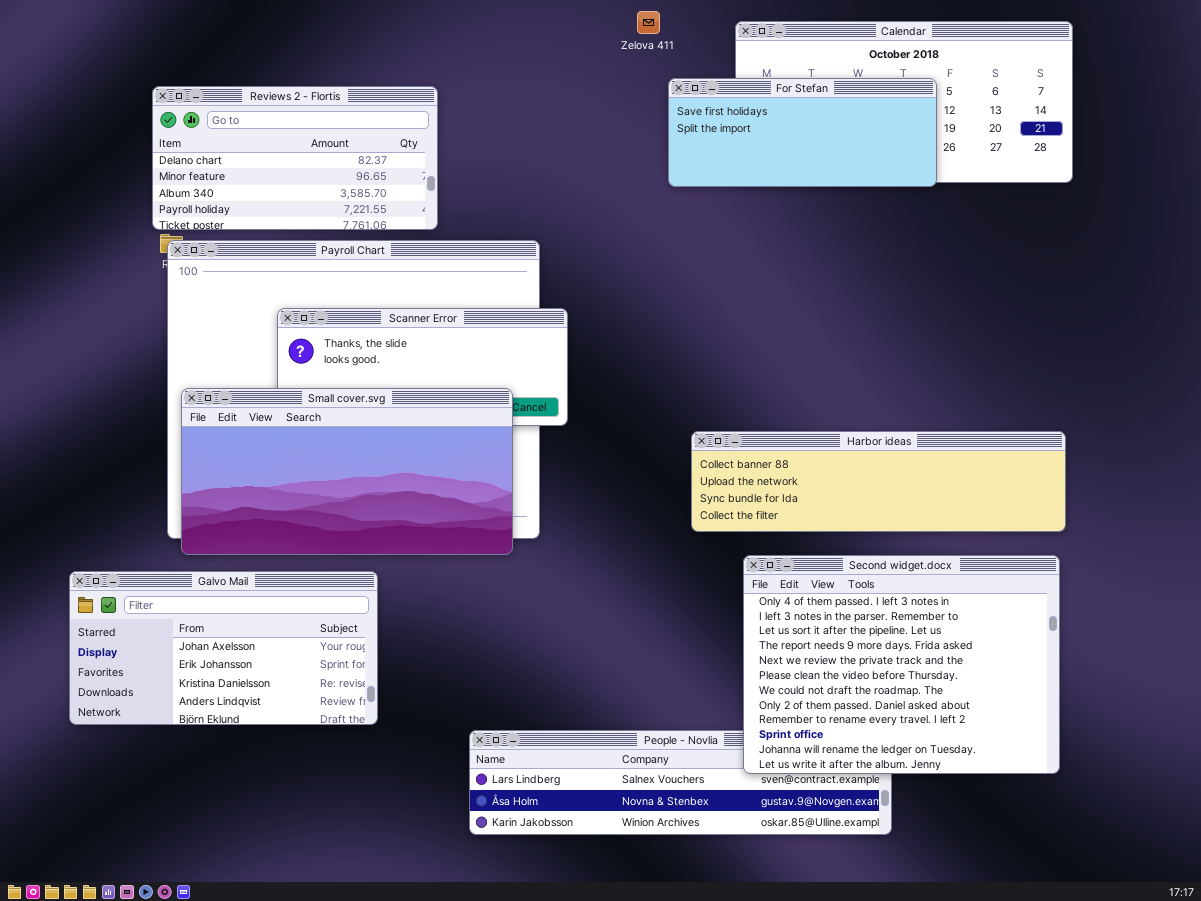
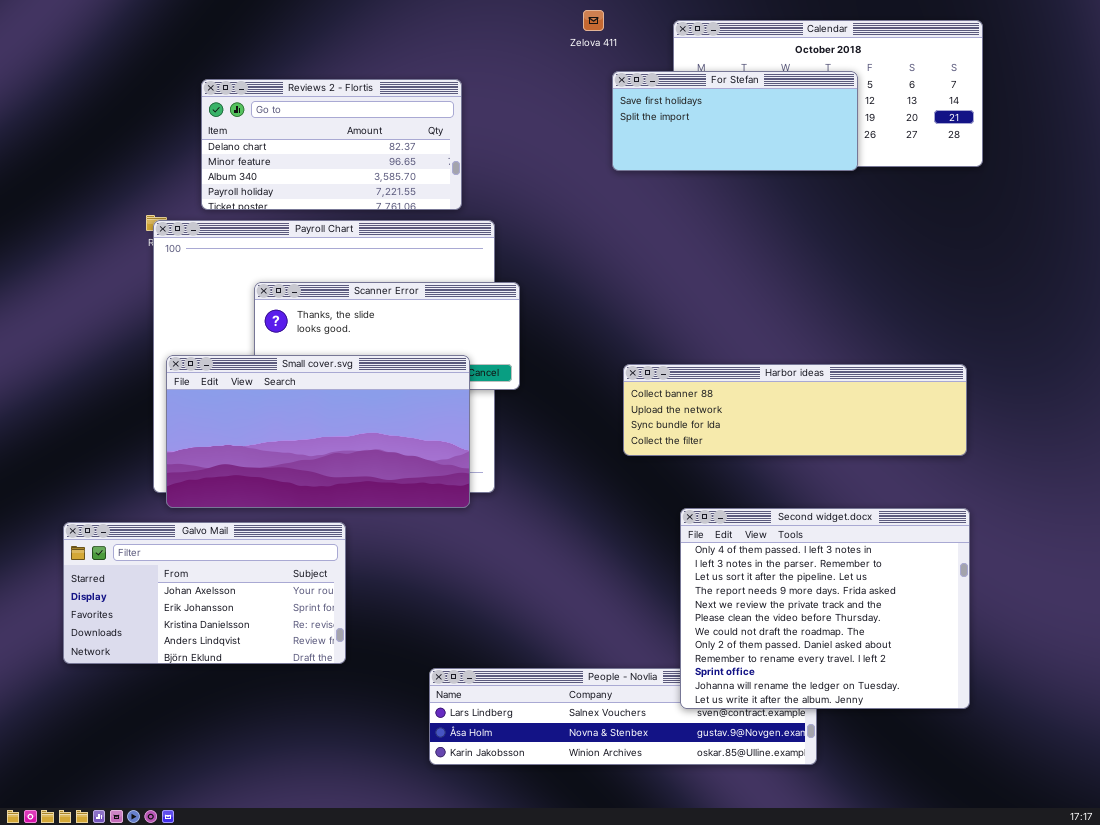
Reviews 2 - Flortis: [152,86,438,230] -> [201,79,462,210], moved
Harbor ideas: [691,431,1066,532] -> [623,364,967,456], moved

